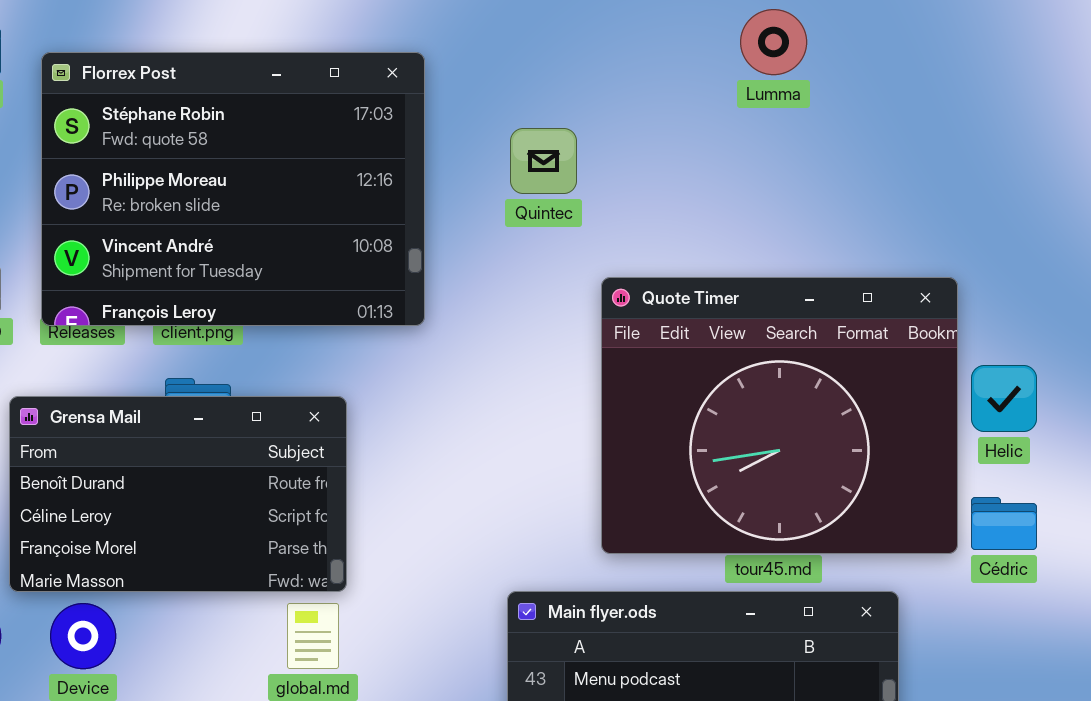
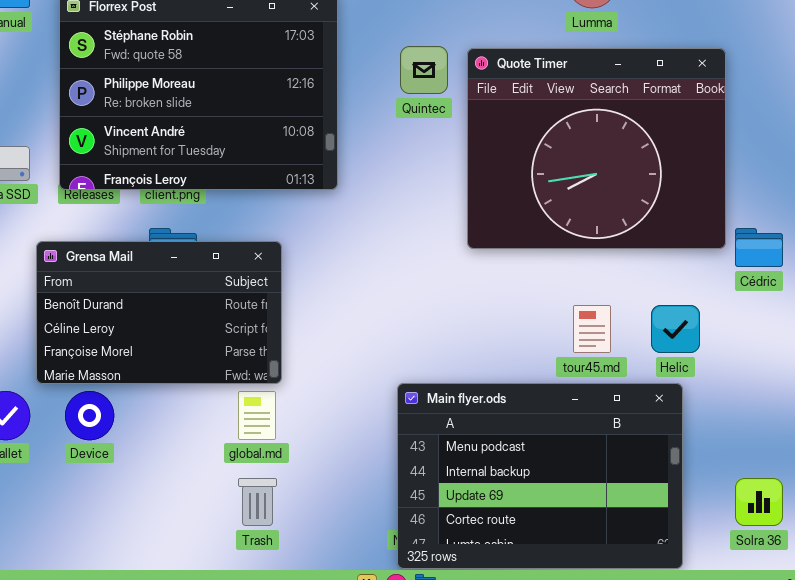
Quote Timer: [601,277,958,554] -> [467,48,726,249], moved
Helic: [971,365,1037,432] -> [651,305,700,353], moved
Cédric: [971,497,1037,550] -> [735,228,783,267], moved

